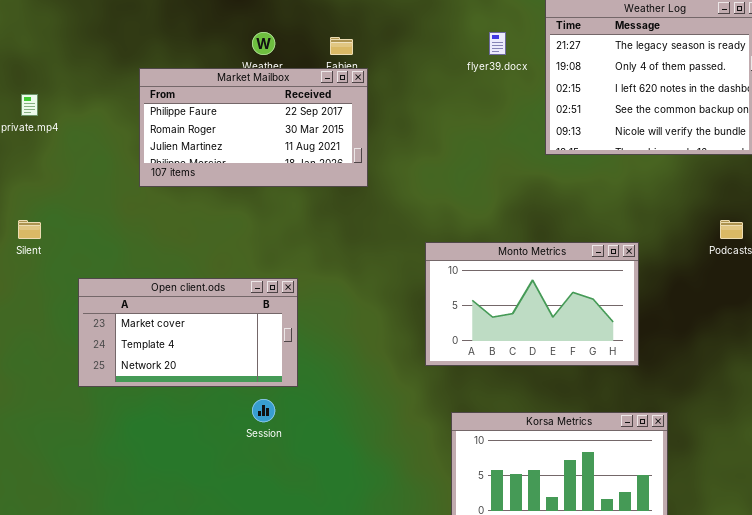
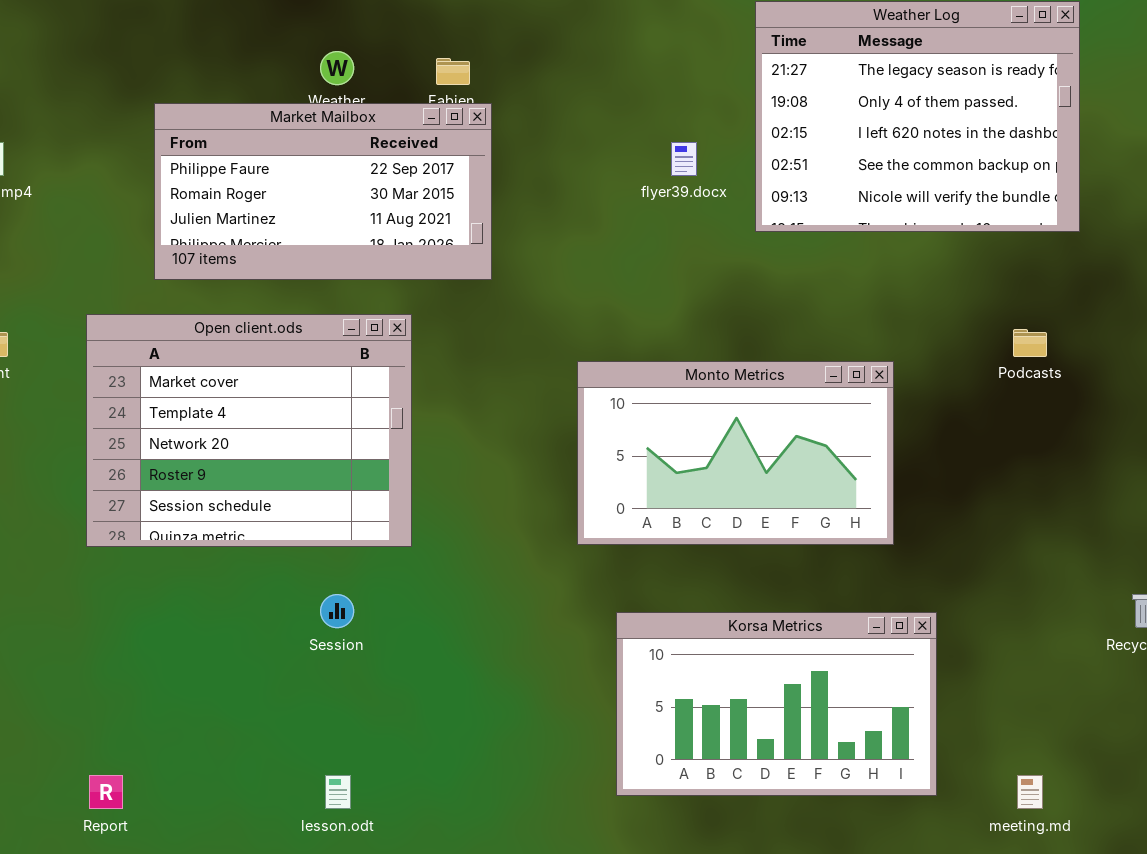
flyer39.docx: [489,32,506,55] -> [671,142,697,176], moved
Open client.ods: [78,278,298,387] -> [86,314,412,547], moved, resized

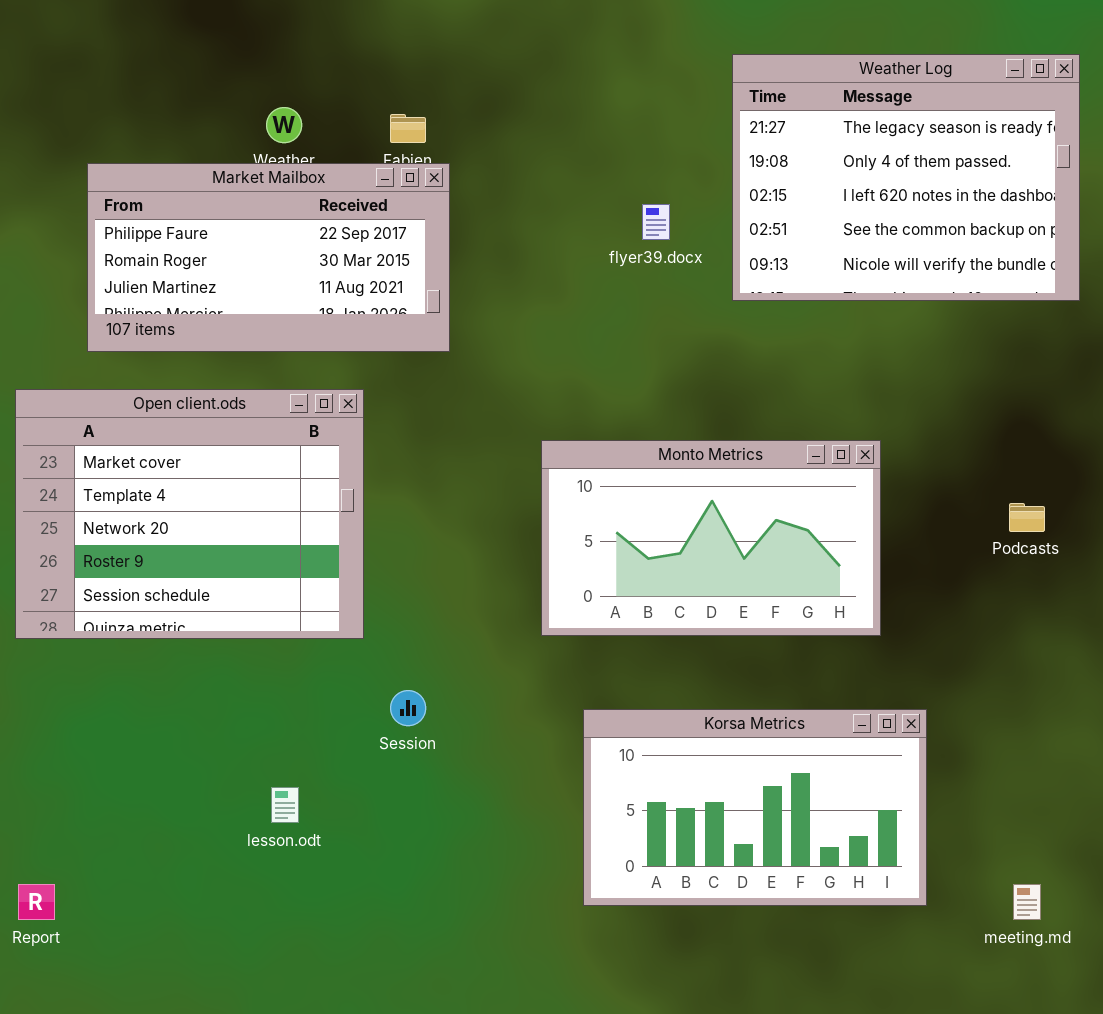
Podcasts: [1013,329,1047,357] -> [1009,503,1045,532], moved
Session: [320,594,354,628] -> [390,690,426,726], moved
lesson.odt: [325,775,351,809] -> [271,787,299,823], moved

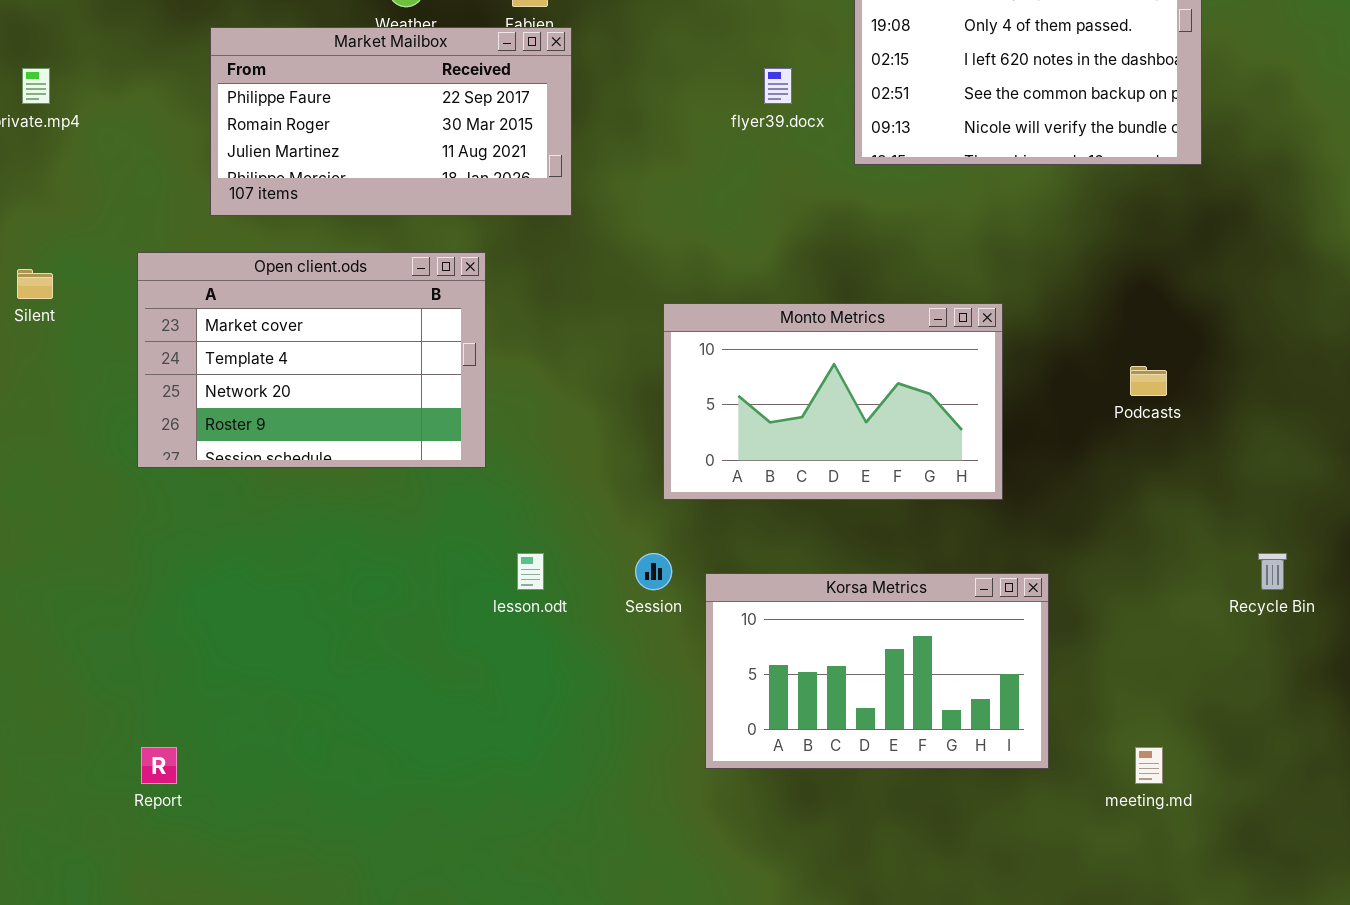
Open client.ods: [15,389,364,639] -> [137,252,486,468], resized
Session: [390,690,426,726] -> [635,553,672,590], moved
lesson.odt: [271,787,299,823] -> [517,553,544,590], moved

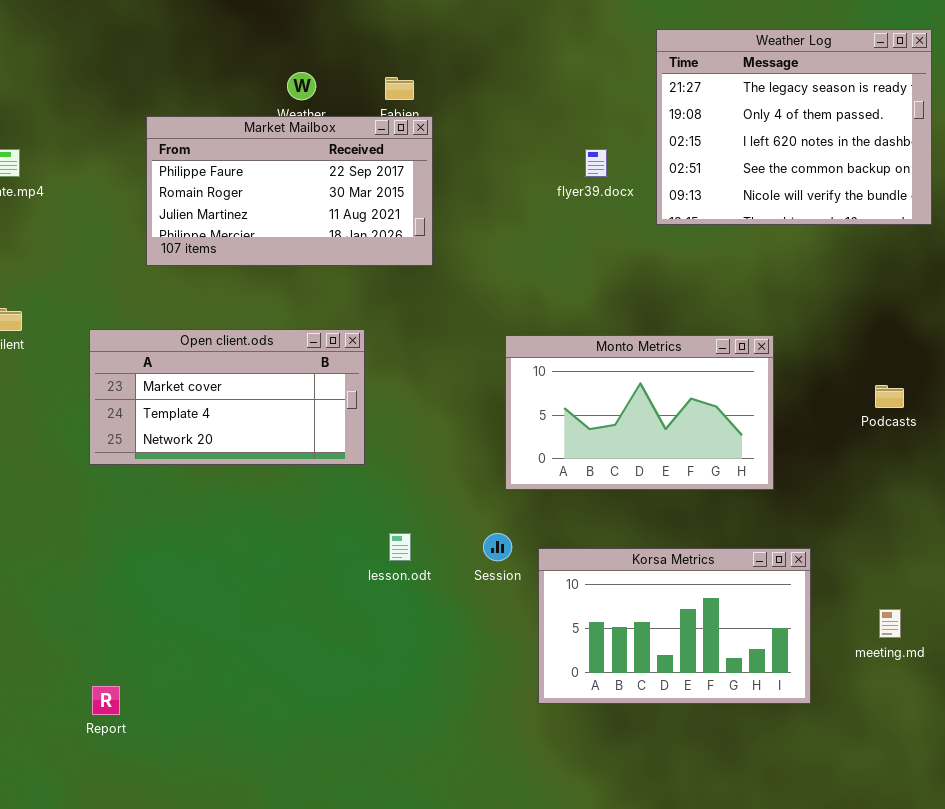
Open client.ods: [137,252,486,468] -> [89,329,365,465], resized
meeting.md: [1135,747,1163,784] -> [879,609,901,638], moved

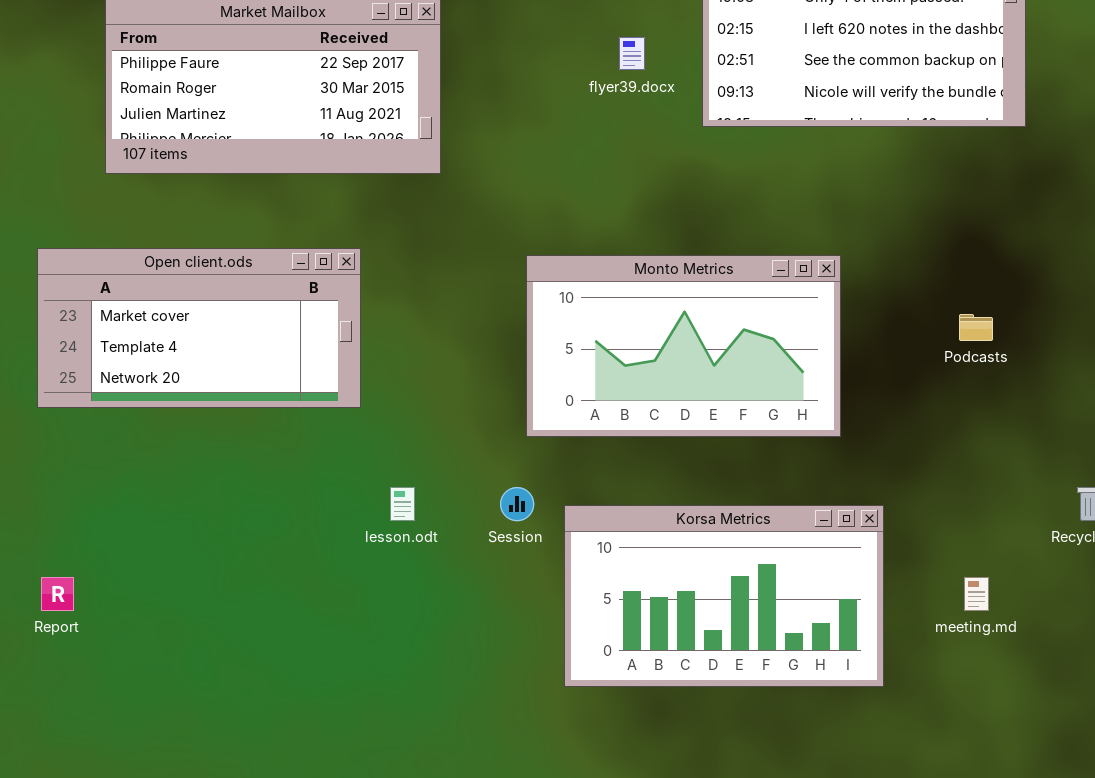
Report: [92,686,120,715] -> [41,577,74,611], moved

